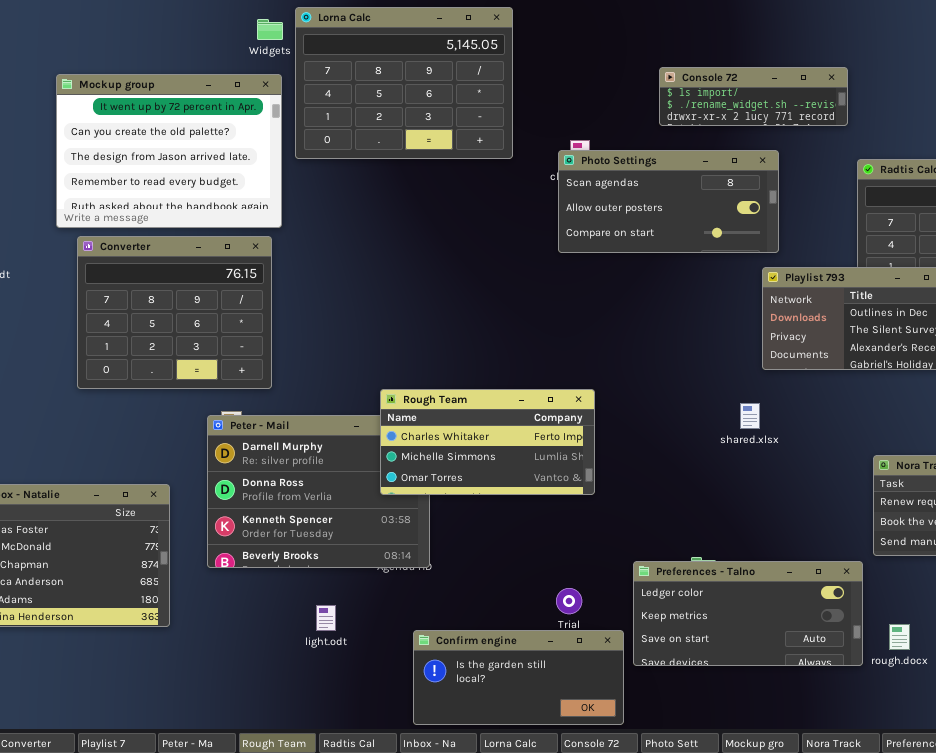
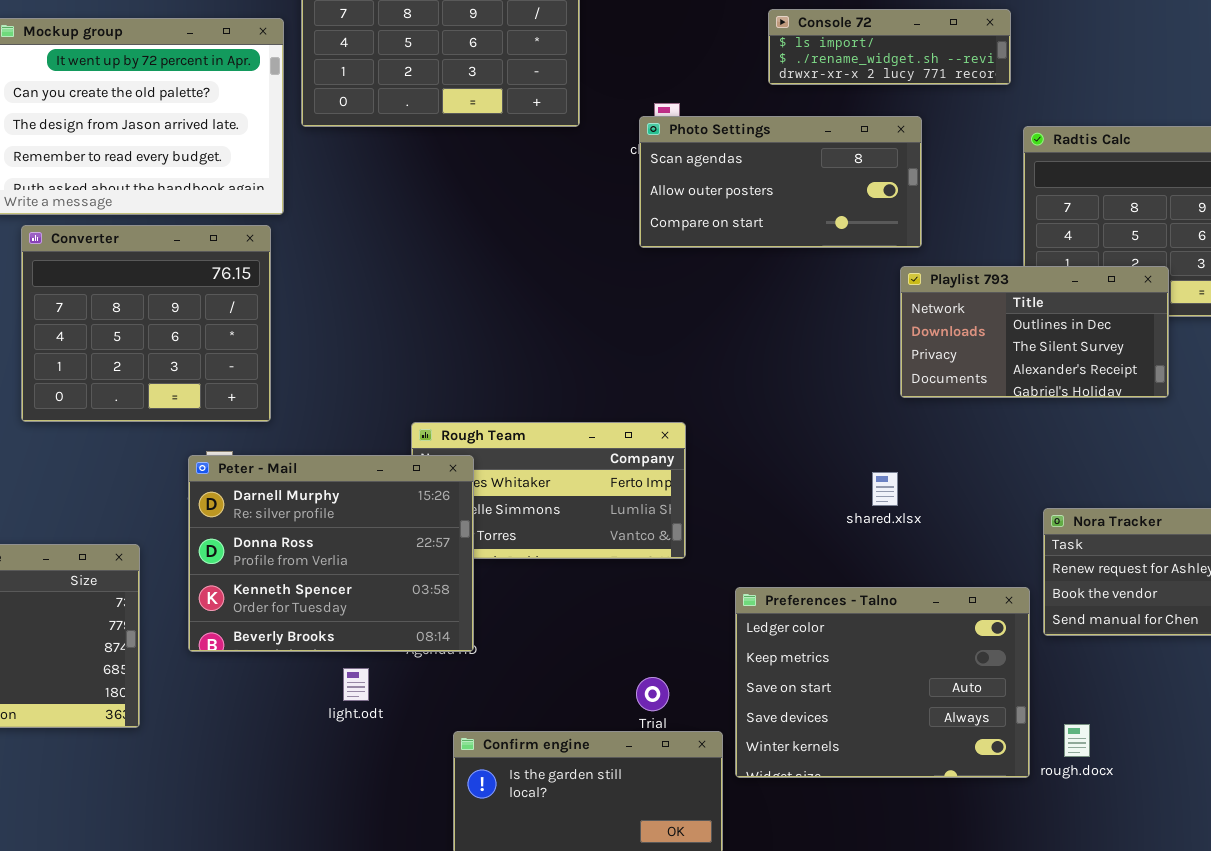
shared.xlsx: [740,403,760,429] -> [872,472,898,506], moved
Peter - Mail: [207,415,430,568] -> [188,455,474,652], raised
Preferences - Talno: [633,561,863,666] -> [735,587,1030,778], resized
light.odt: [316,605,336,631] -> [343,668,369,701], moved

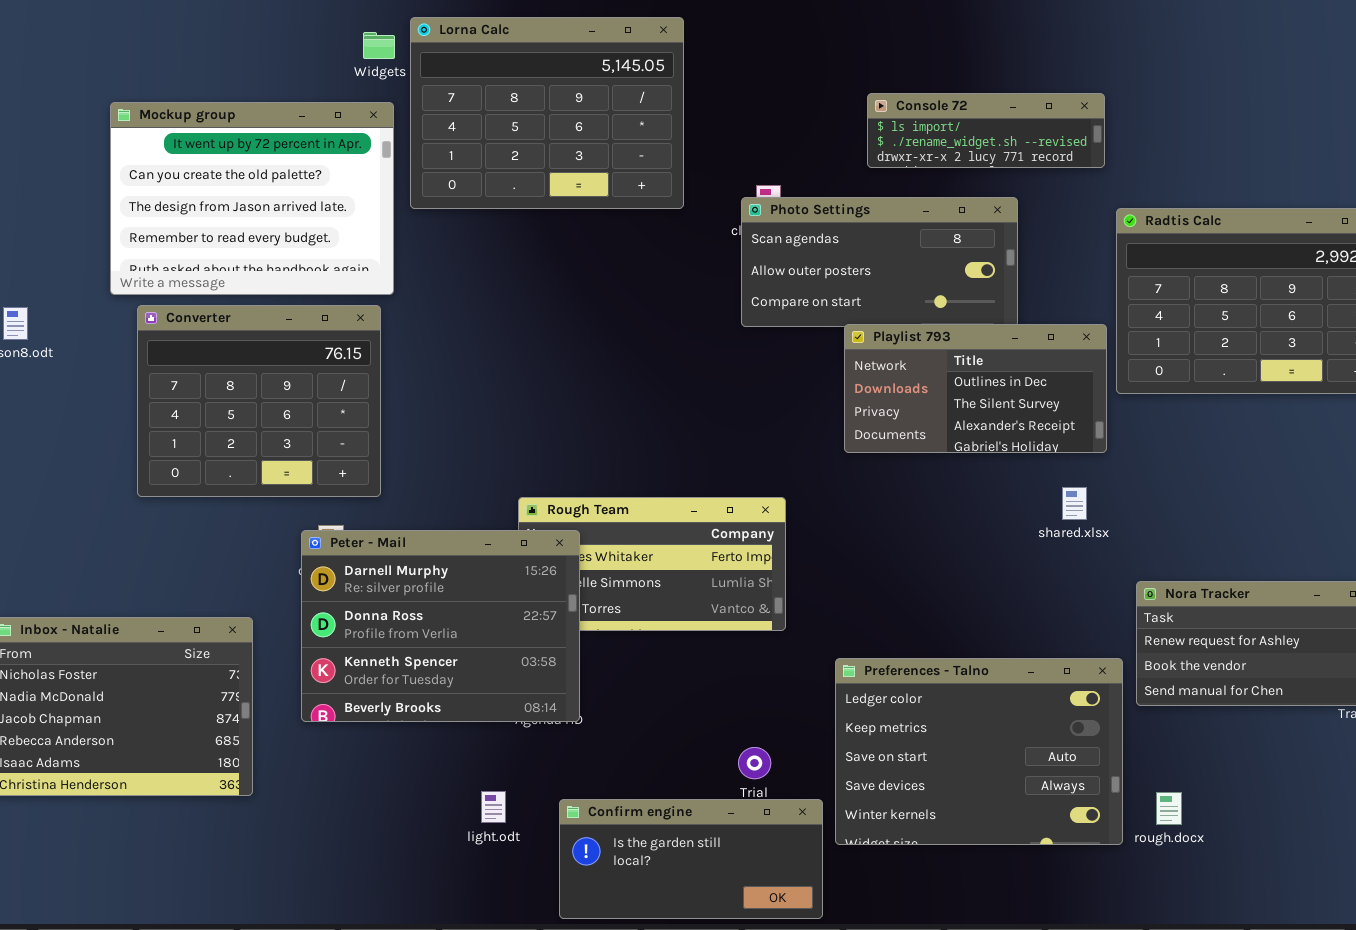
Playlist 793: [900,266,1169,398] -> [844,324,1107,453], moved
shared.xlsx: [872,472,898,506] -> [1062,487,1087,520], moved
light.odt: [343,668,369,701] -> [481,791,506,823], moved

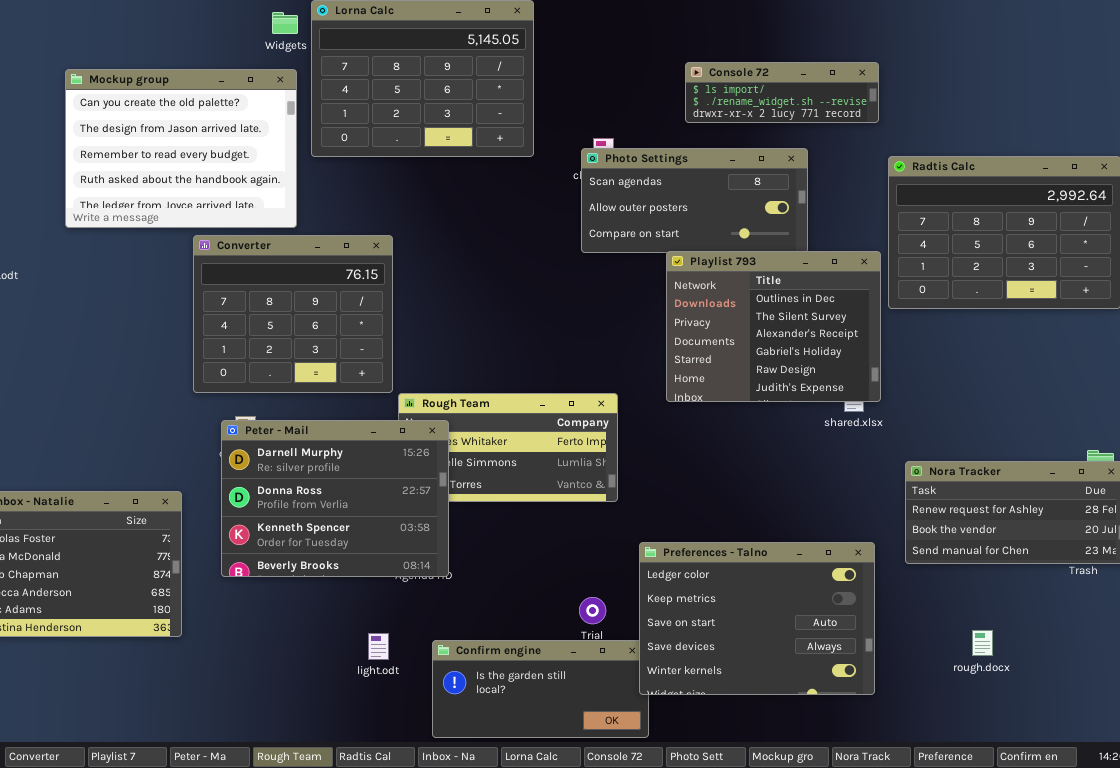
Mockup group: [110,102,394,295] -> [65,69,297,228], scrolled down 1 row
Converter: [137,305,381,497] -> [193,235,393,393], moved
Playlist 793: [844,324,1107,453] -> [666,251,881,402], resized
Preferences - Talno: [835,658,1123,845] -> [639,542,875,695], moved
rough.docx: [1156,792,1182,825] -> [972,630,993,656], moved

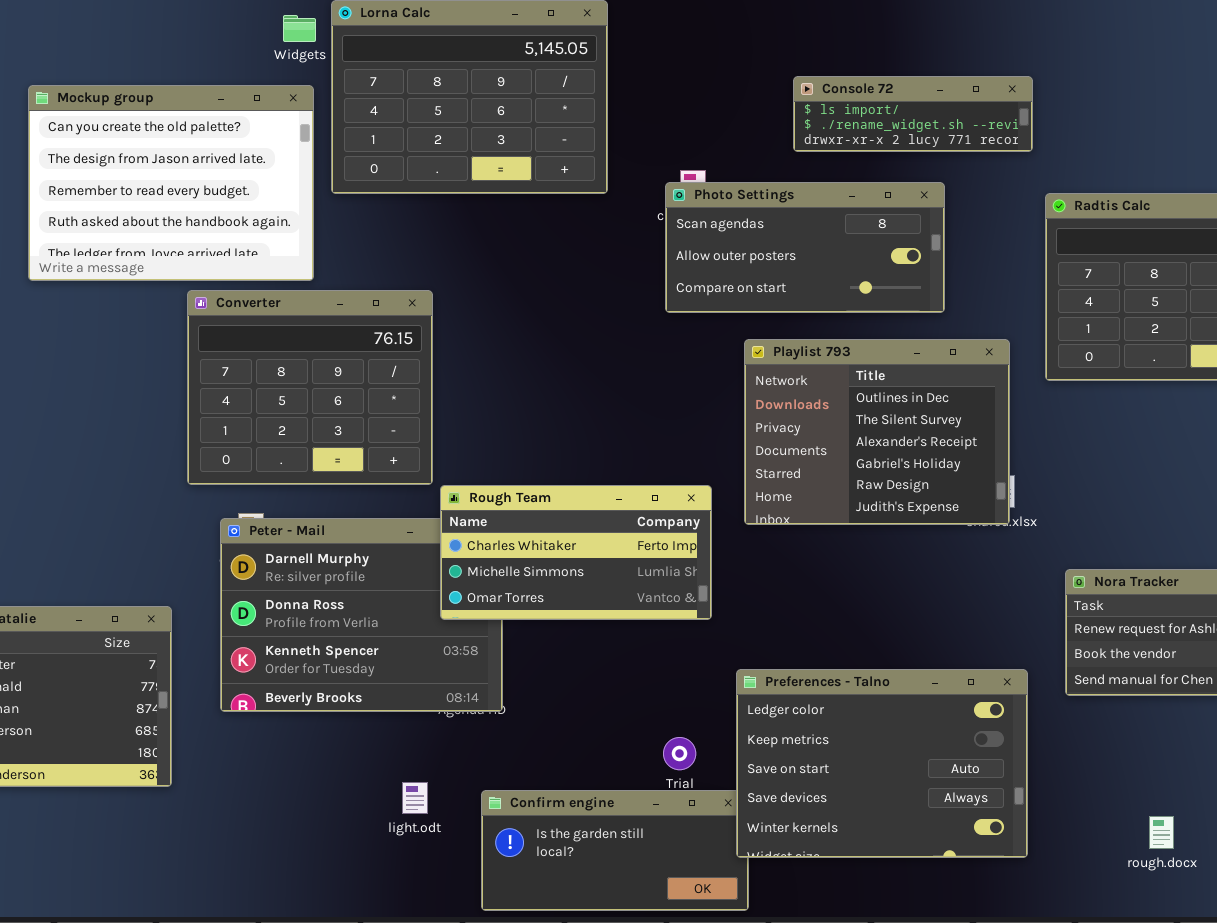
Playlist 793: [666,251,881,402] -> [744,339,1010,525], moved
Rough Team: [398,393,618,502] -> [440,485,712,620], raised
rough.docx: [972,630,993,656] -> [1149,816,1174,849], moved

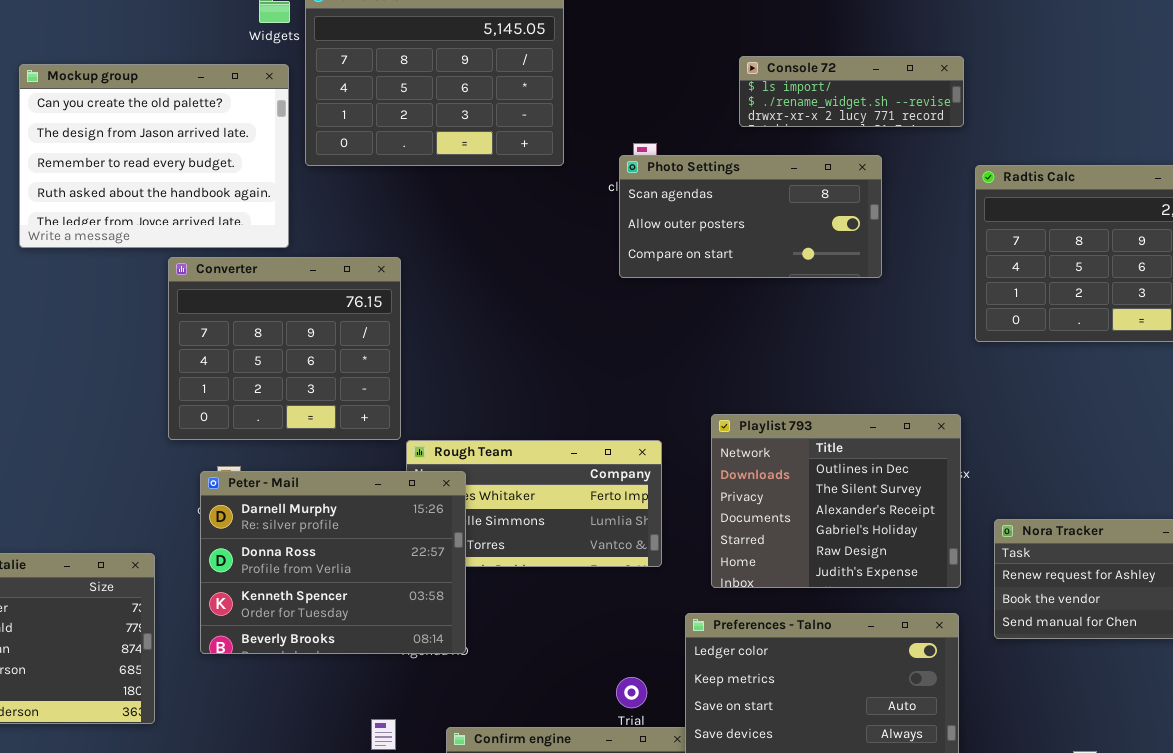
Playlist 793: [744,339,1010,525] -> [711,414,961,588], moved
Peter - Mail: [220,518,503,712] -> [200,471,466,654], raised

